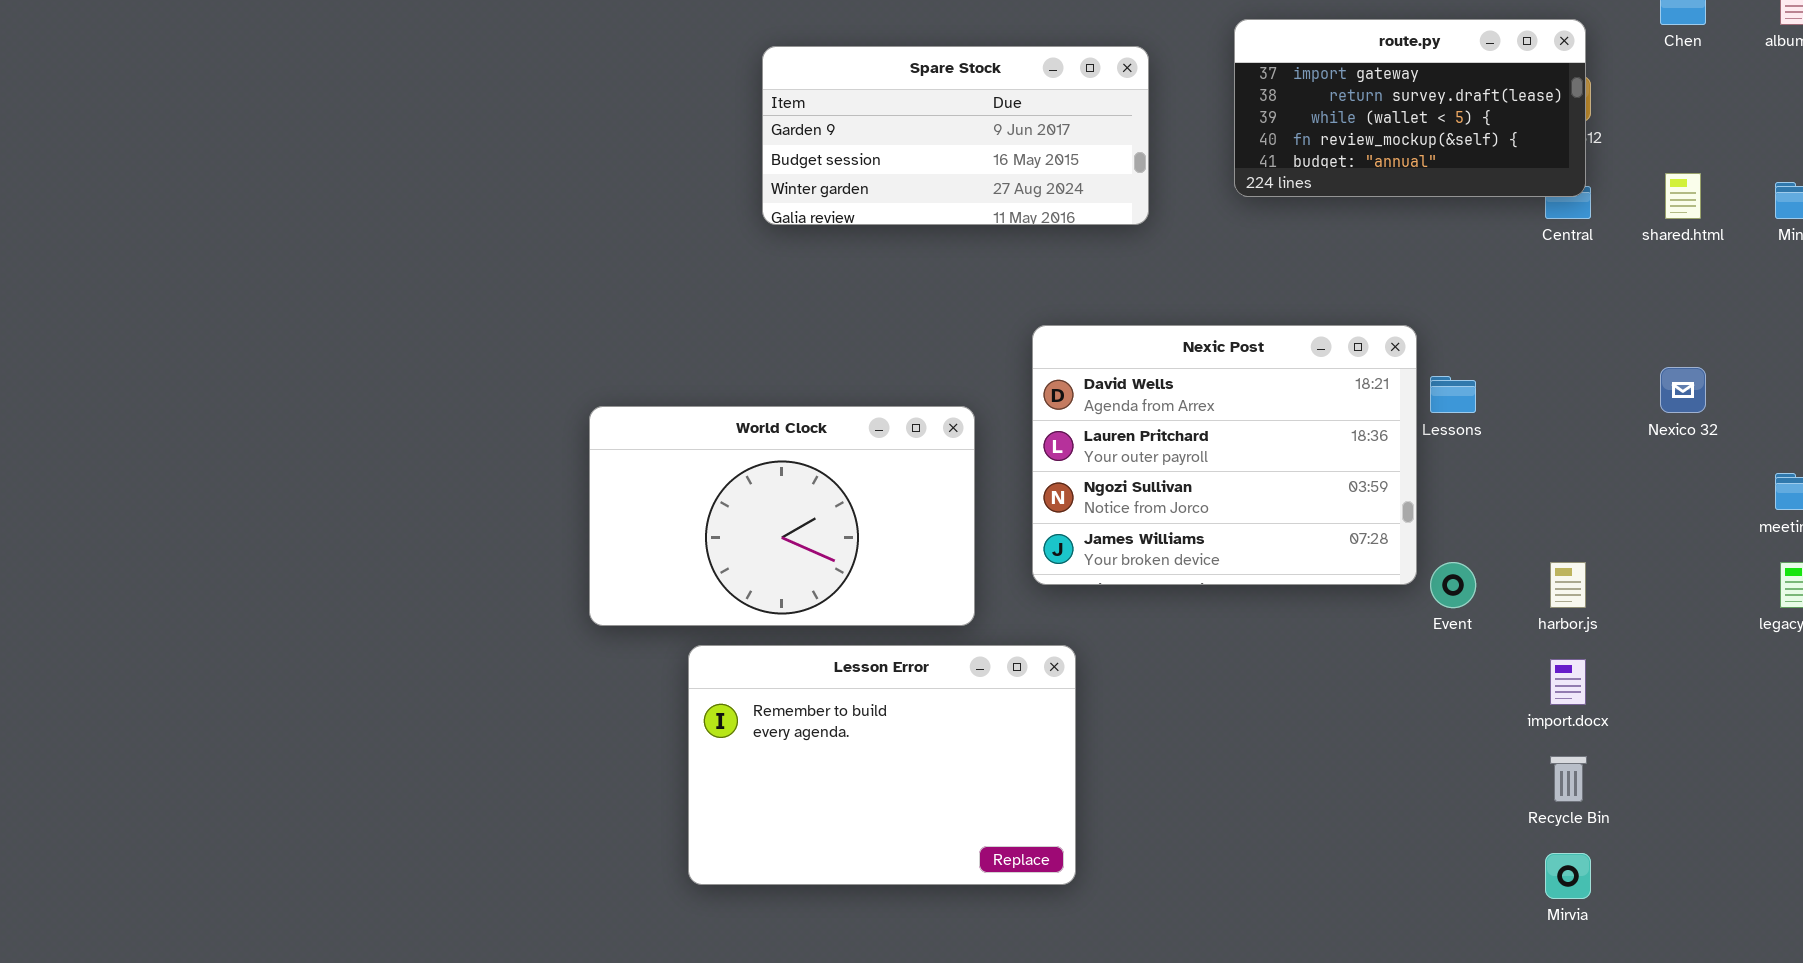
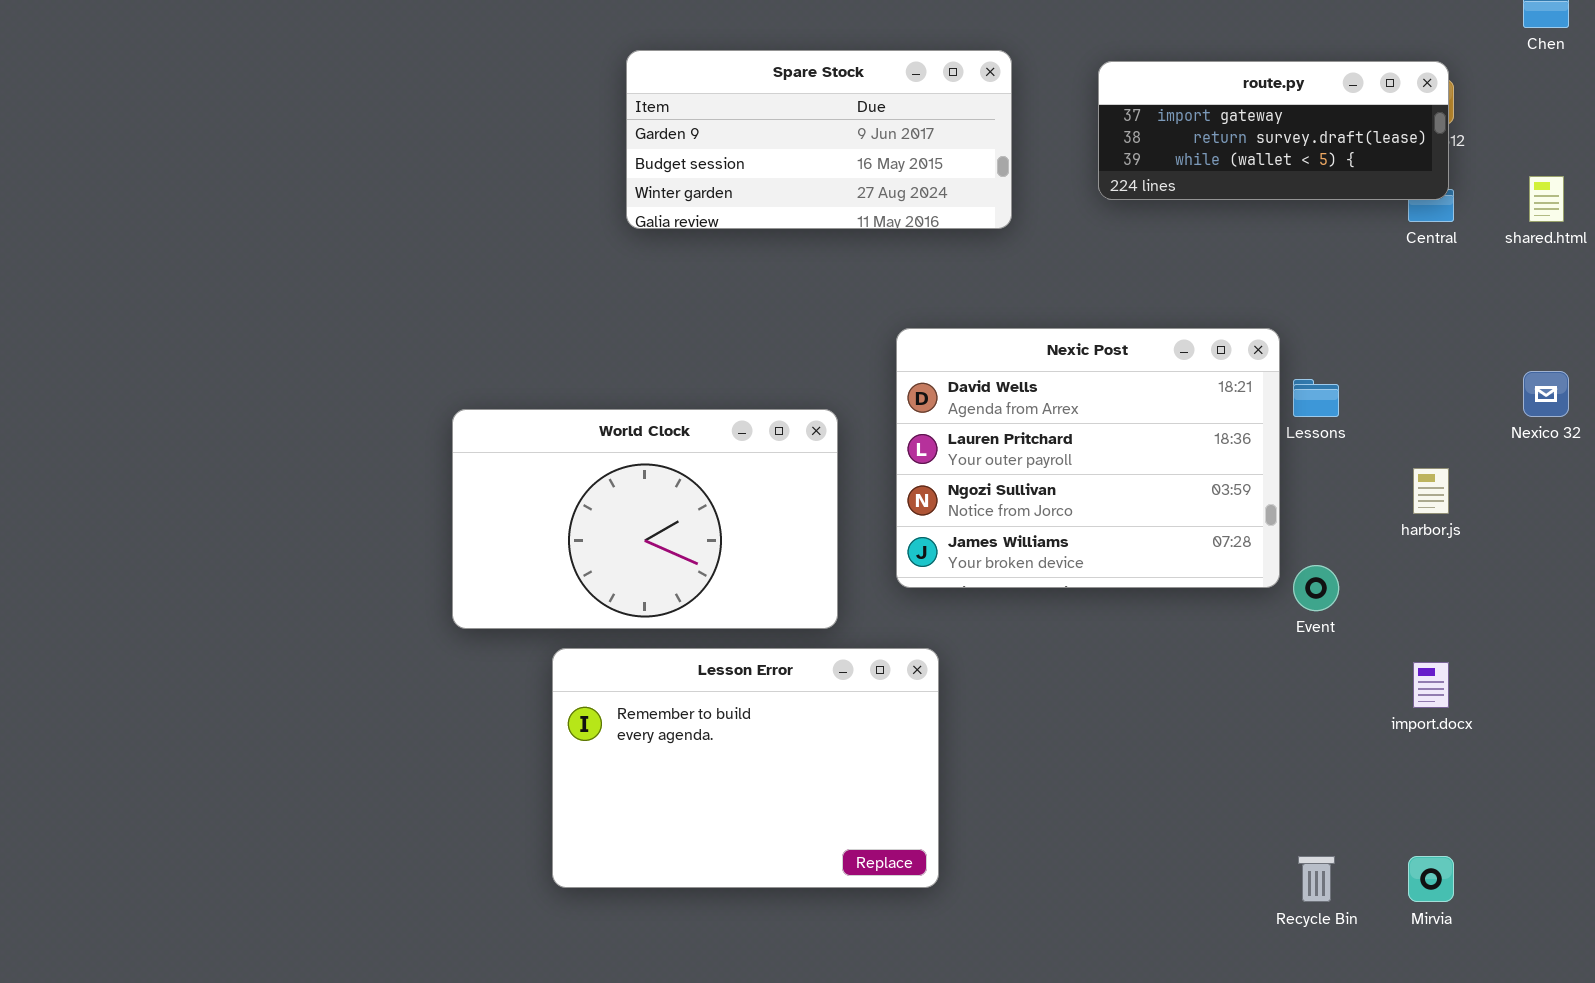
route.py: [1234,19,1586,197] -> [1098,61,1449,200], resized
harbor.js: [1550,562,1586,608] -> [1413,468,1449,514], moved
Recycle Bin: [1550,756,1587,802] -> [1298,856,1335,902], moved

